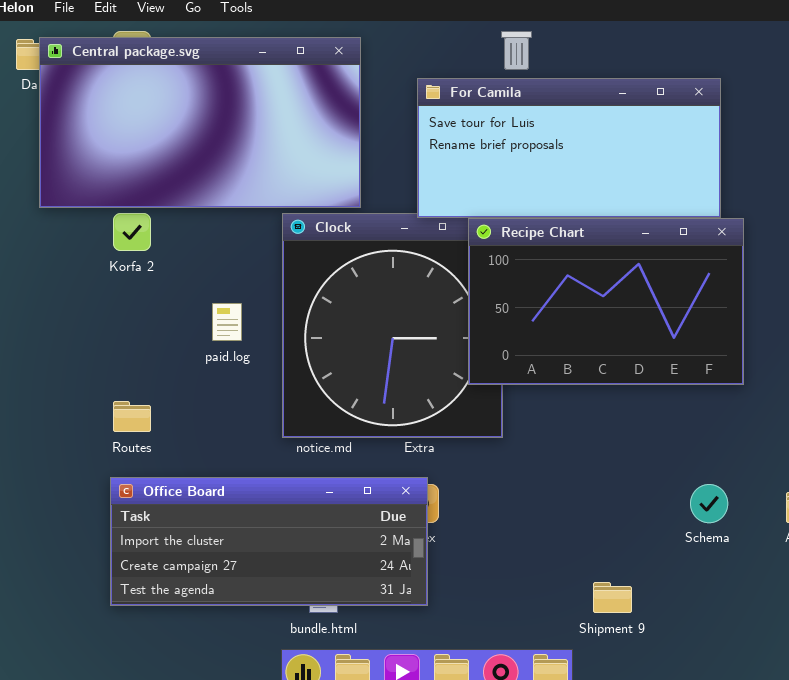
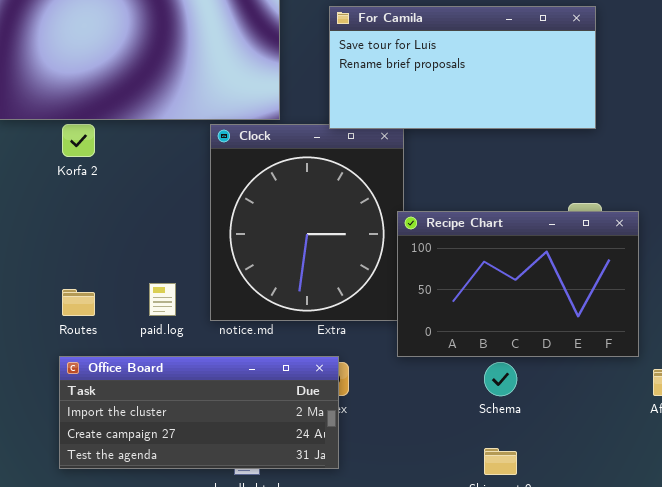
Recipe Chart: [468,218,744,385] -> [397,211,639,357], moved
paid.log: [212,303,242,341] -> [149,283,176,316], moved
Schema: [690,484,728,523] -> [484,362,517,396], moved

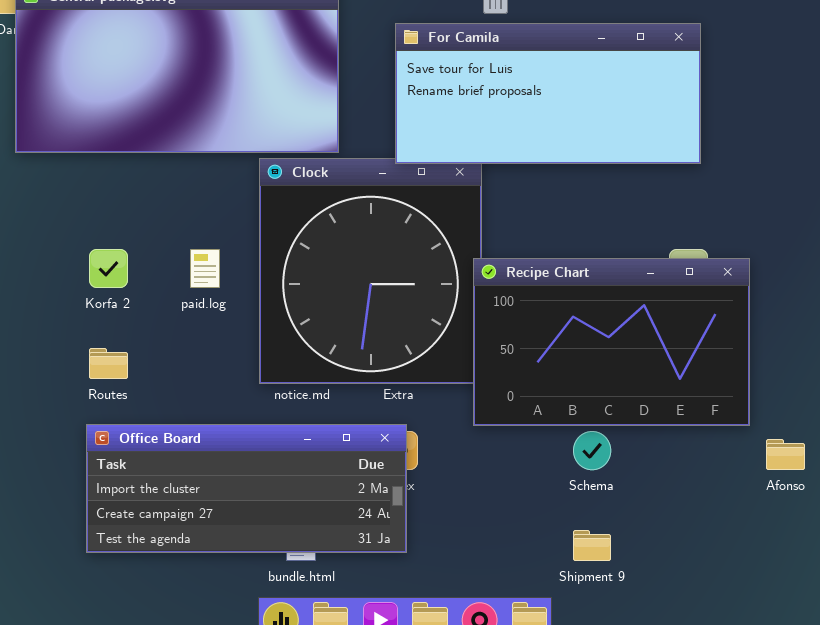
Korfa 2: [62,124,95,157] -> [89,249,128,288], moved
paid.log: [149,283,176,316] -> [190,249,220,288], moved

